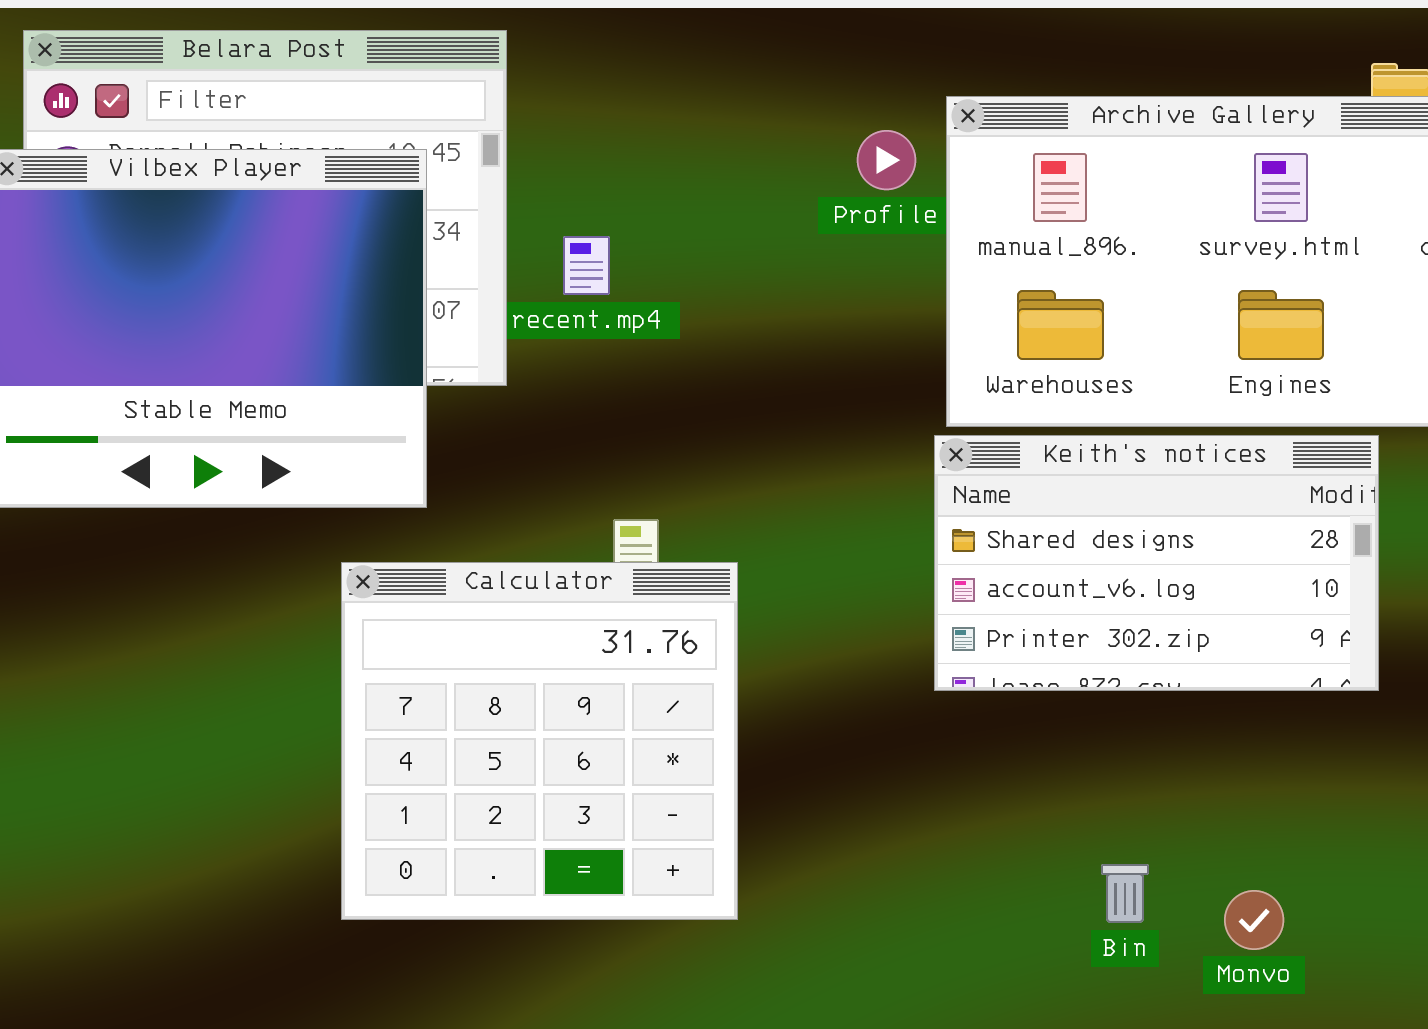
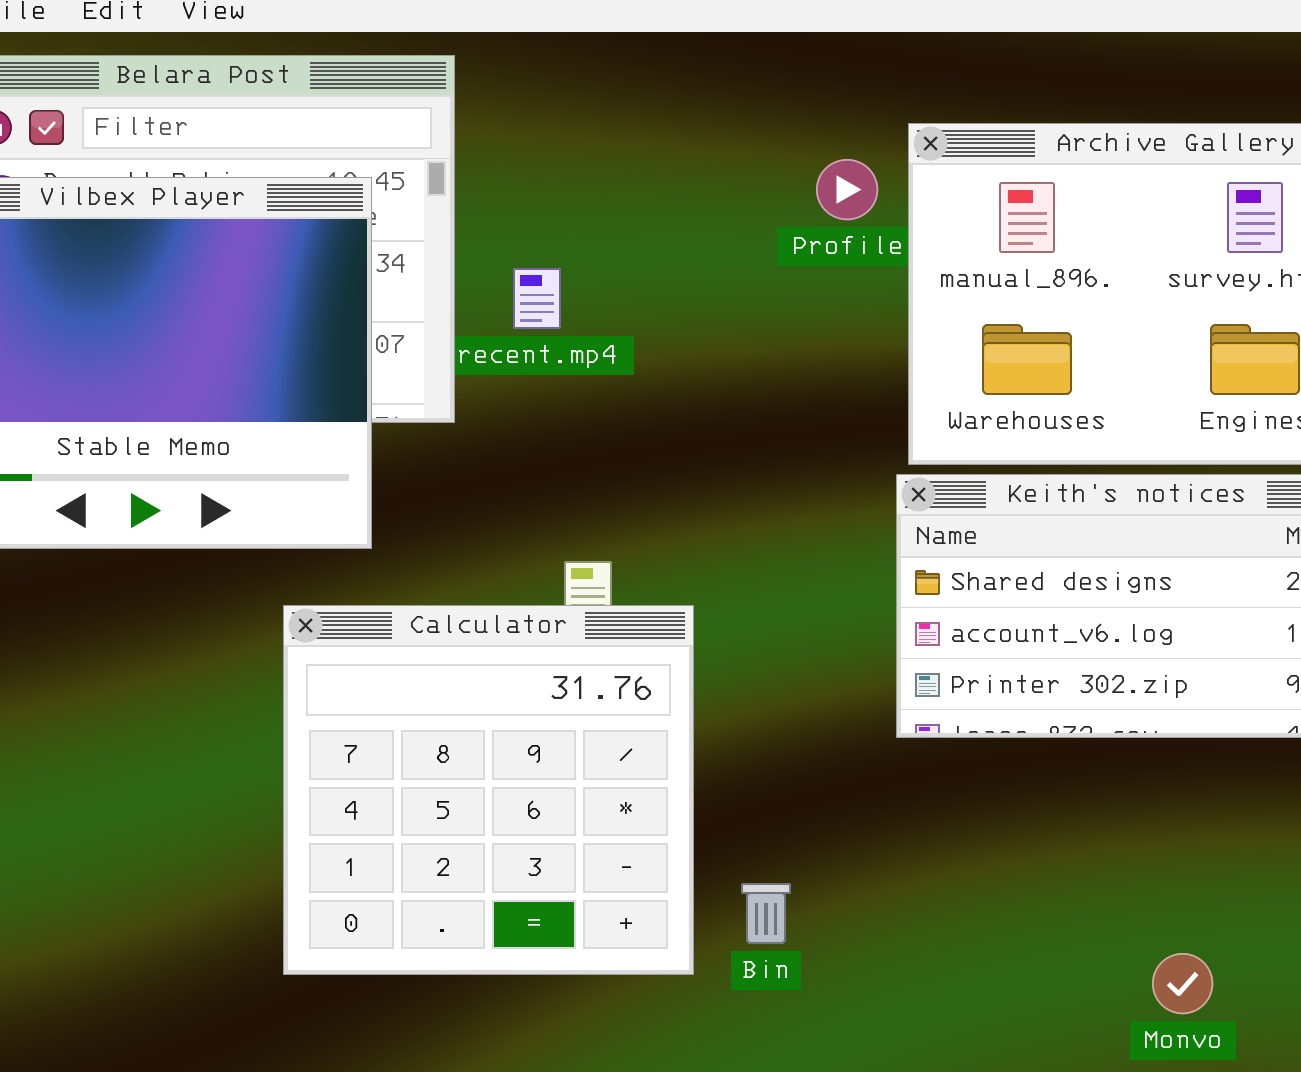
Bin: [1101,864,1149,923] -> [741,883,791,944], moved
Monvo: [1224,890,1284,950] -> [1152,953,1213,1014], moved

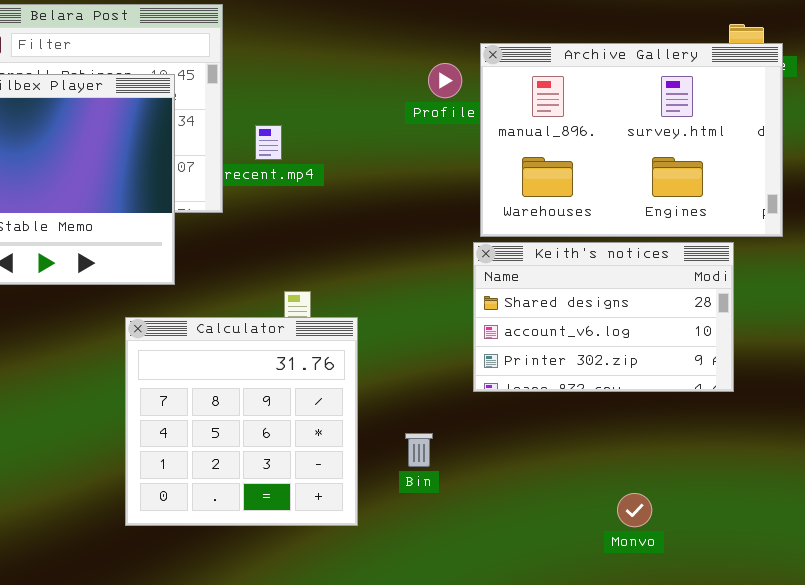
Bin: [741,883,791,944] -> [405,433,433,467], moved
Monvo: [1152,953,1213,1014] -> [617,493,652,527], moved

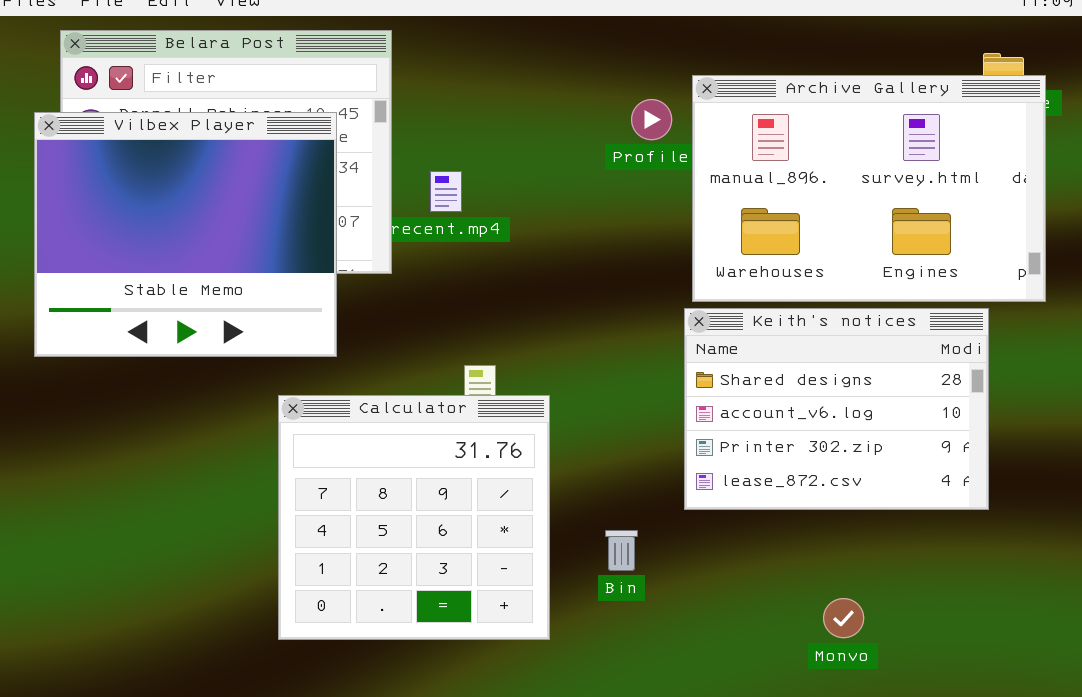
Keith's notices: [473,242,734,392] -> [684,308,989,510], resized
Monvo: [617,493,652,527] -> [823,598,864,638], moved

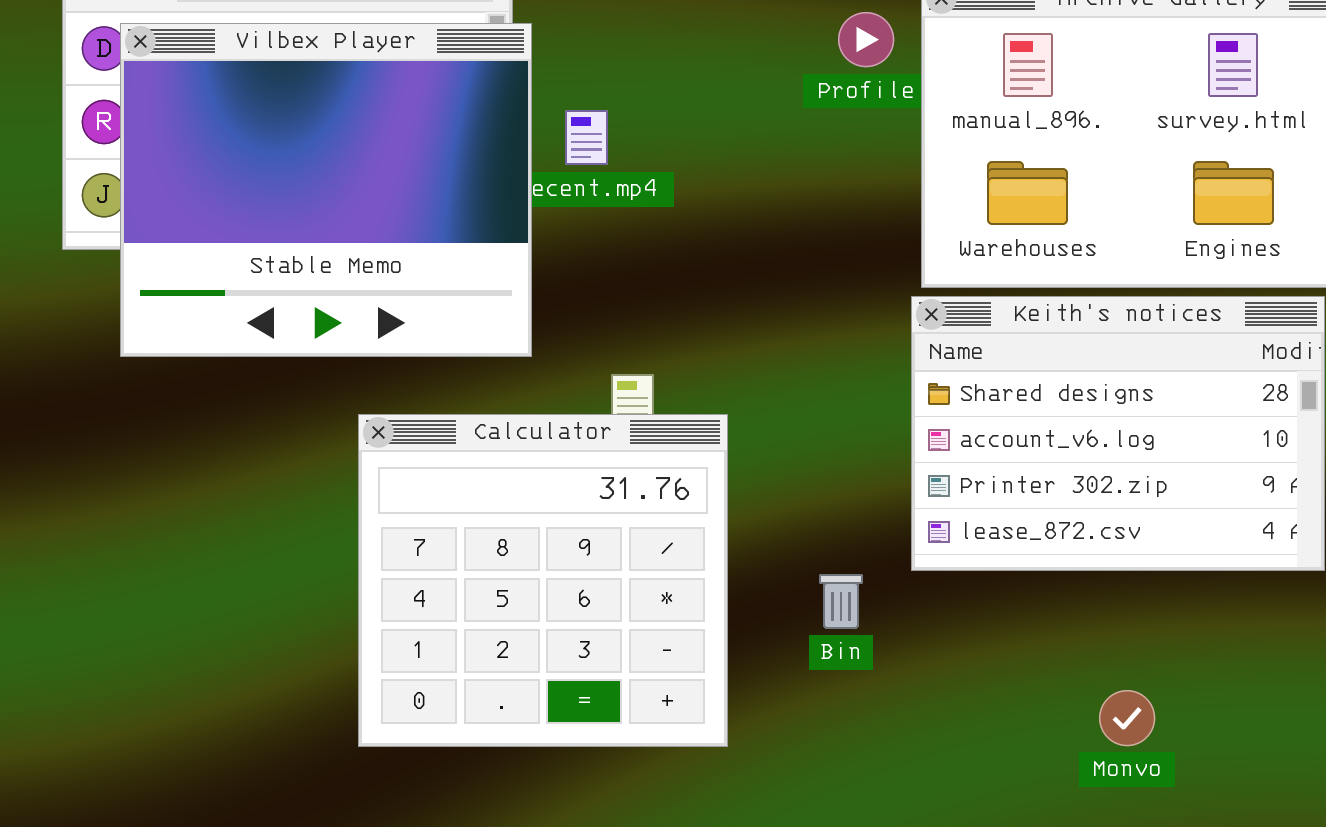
Vilbex Player: [34,112,337,357] -> [120,23,532,357], moved
Bin: [605,530,638,571] -> [819,574,863,629], moved

